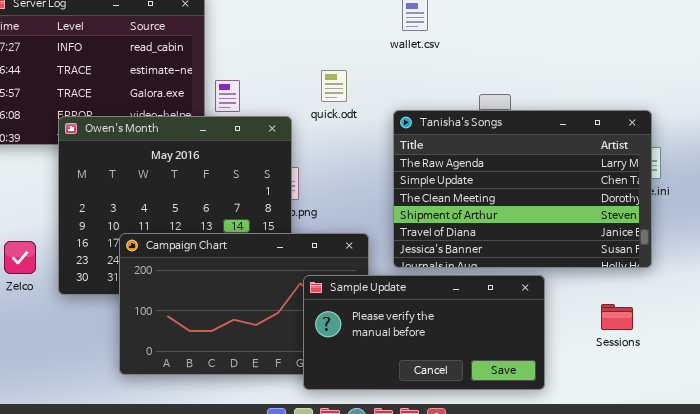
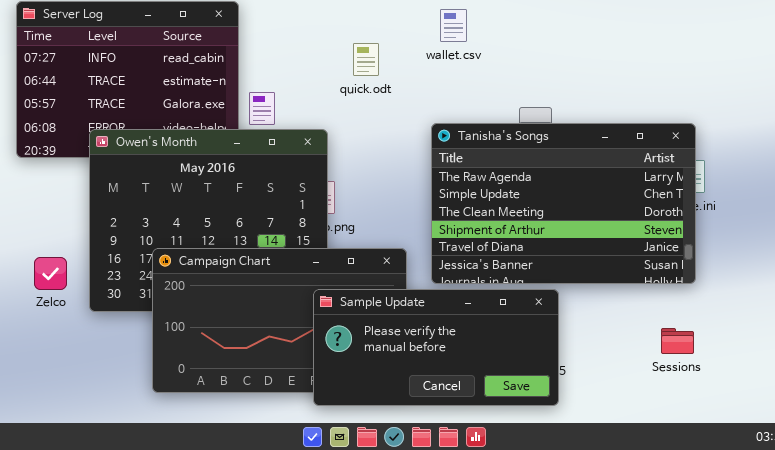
quick.odt: [321,70,347,102] -> [353,43,379,76], moved
Sample Update: [303,275,545,390] -> [313,289,559,406], moved
Sessions: [601,304,633,330] -> [661,328,694,354], moved

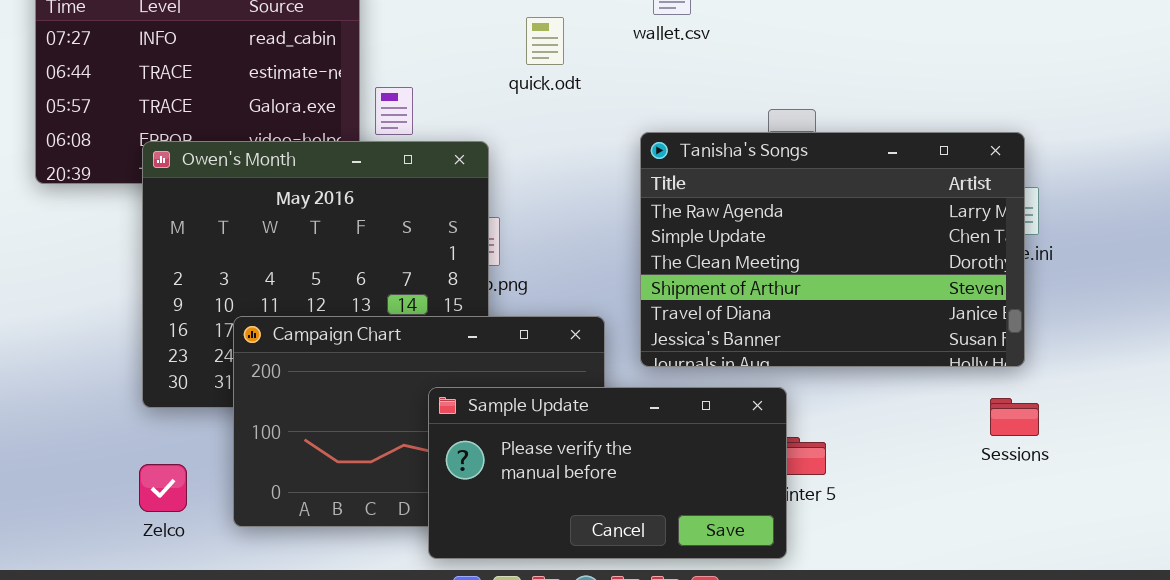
Zelco: [34,257,67,290] -> [139,464,187,512], moved
Sample Update: [313,289,559,406] -> [428,387,787,559], moved
Sessions: [661,328,694,354] -> [990,398,1039,436], moved

